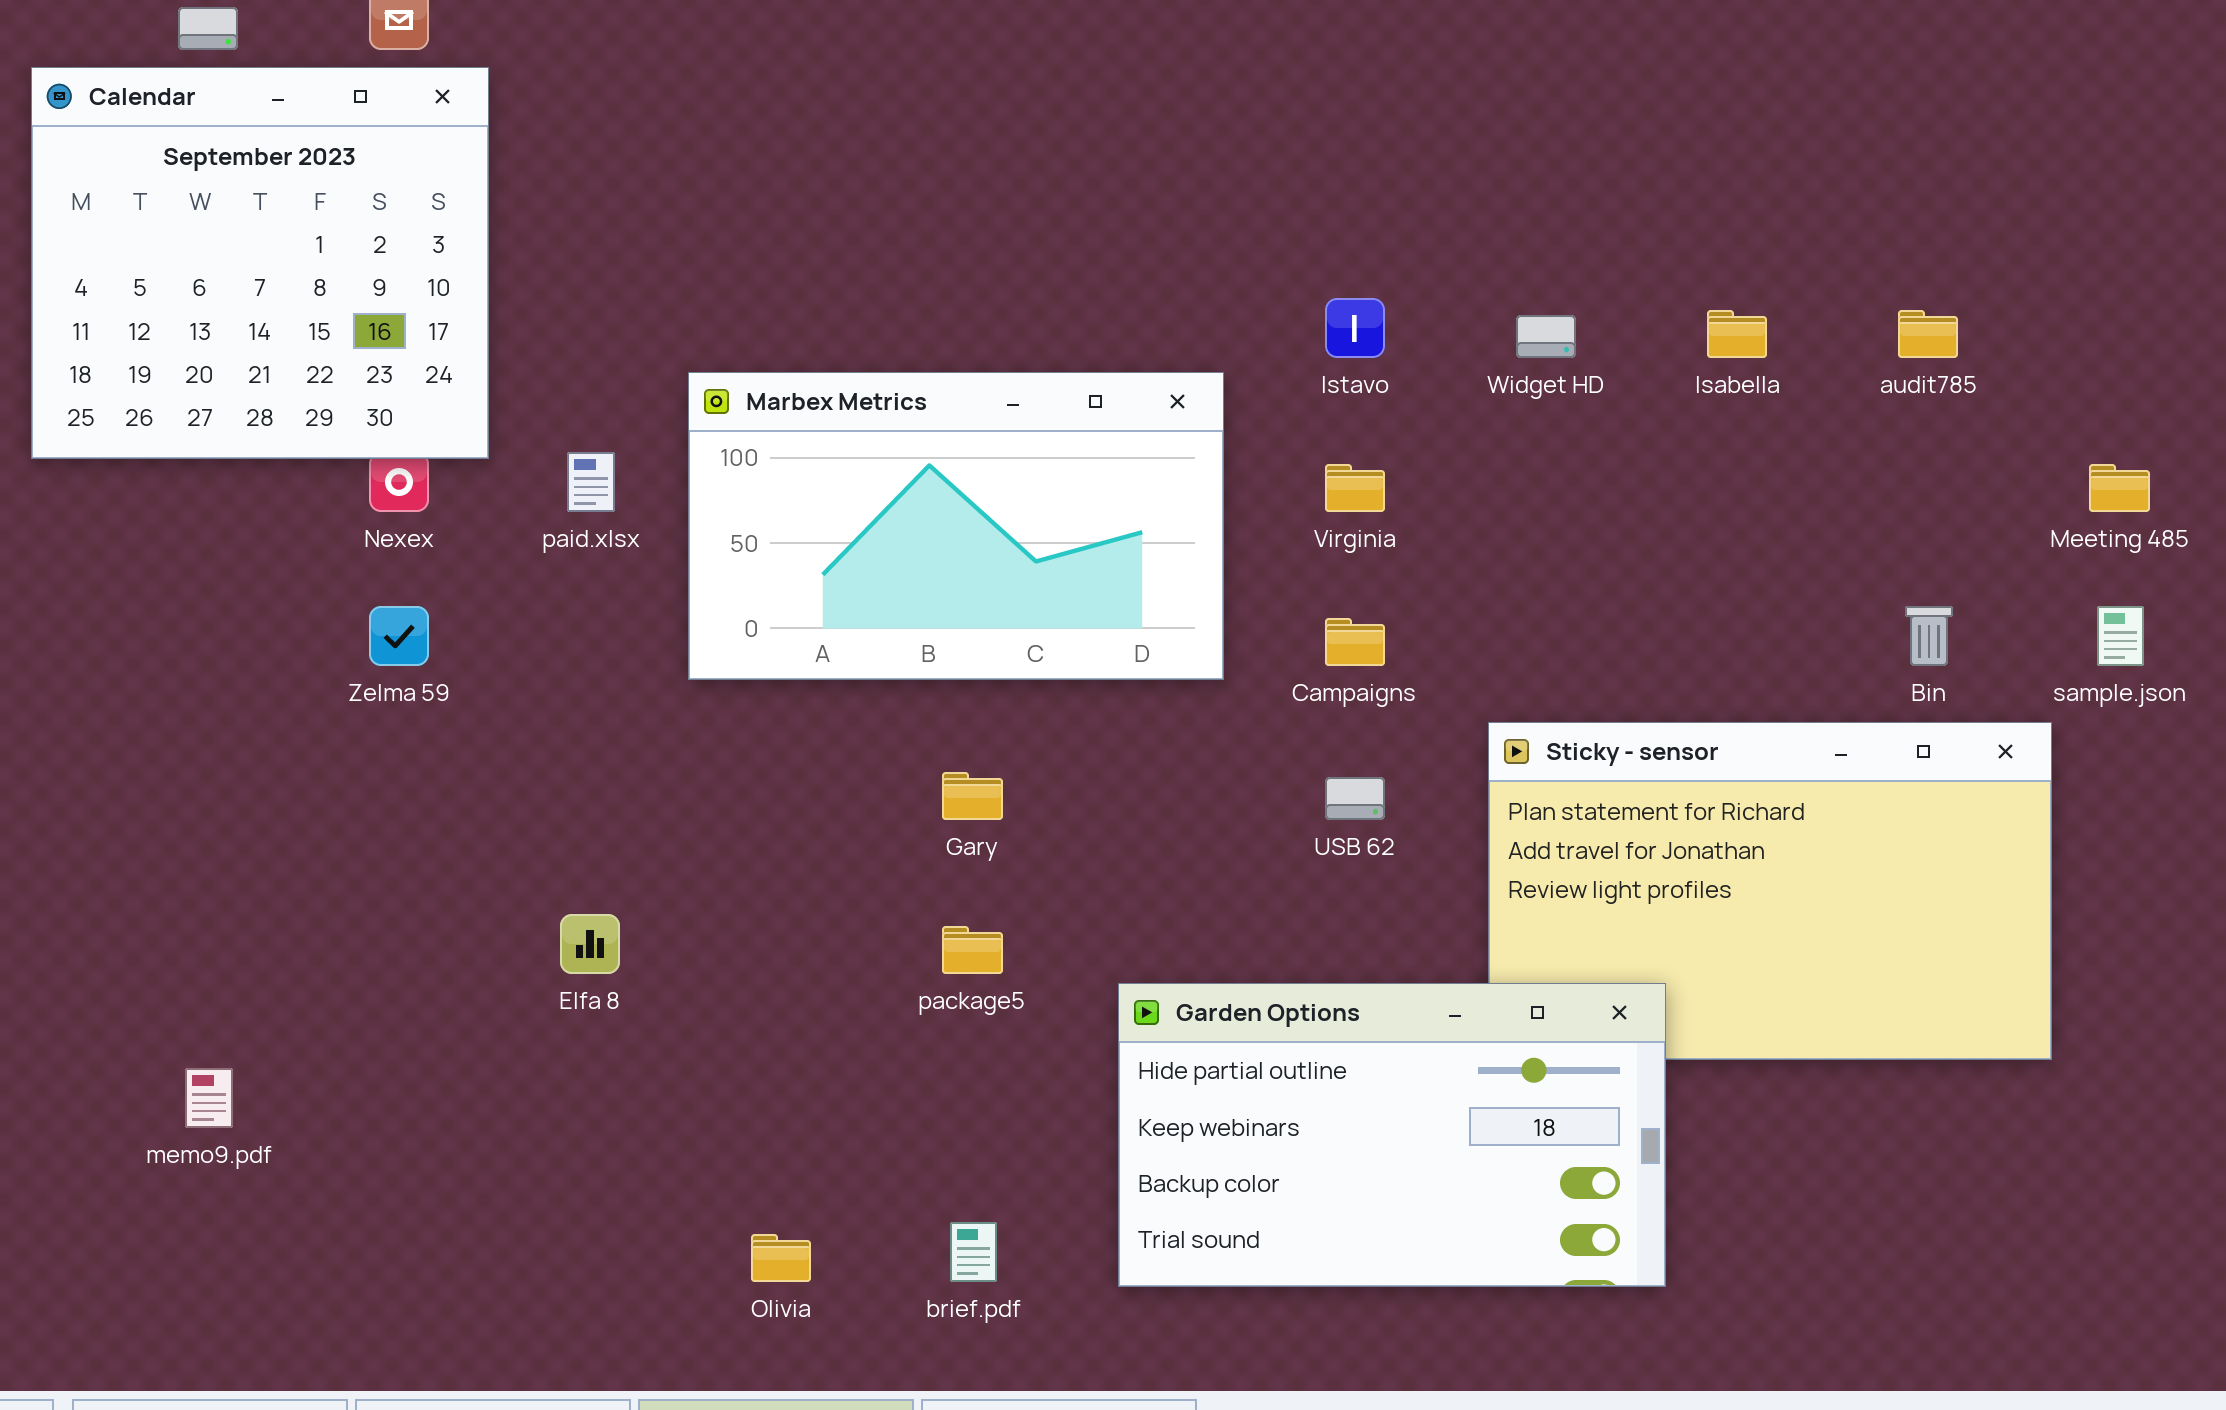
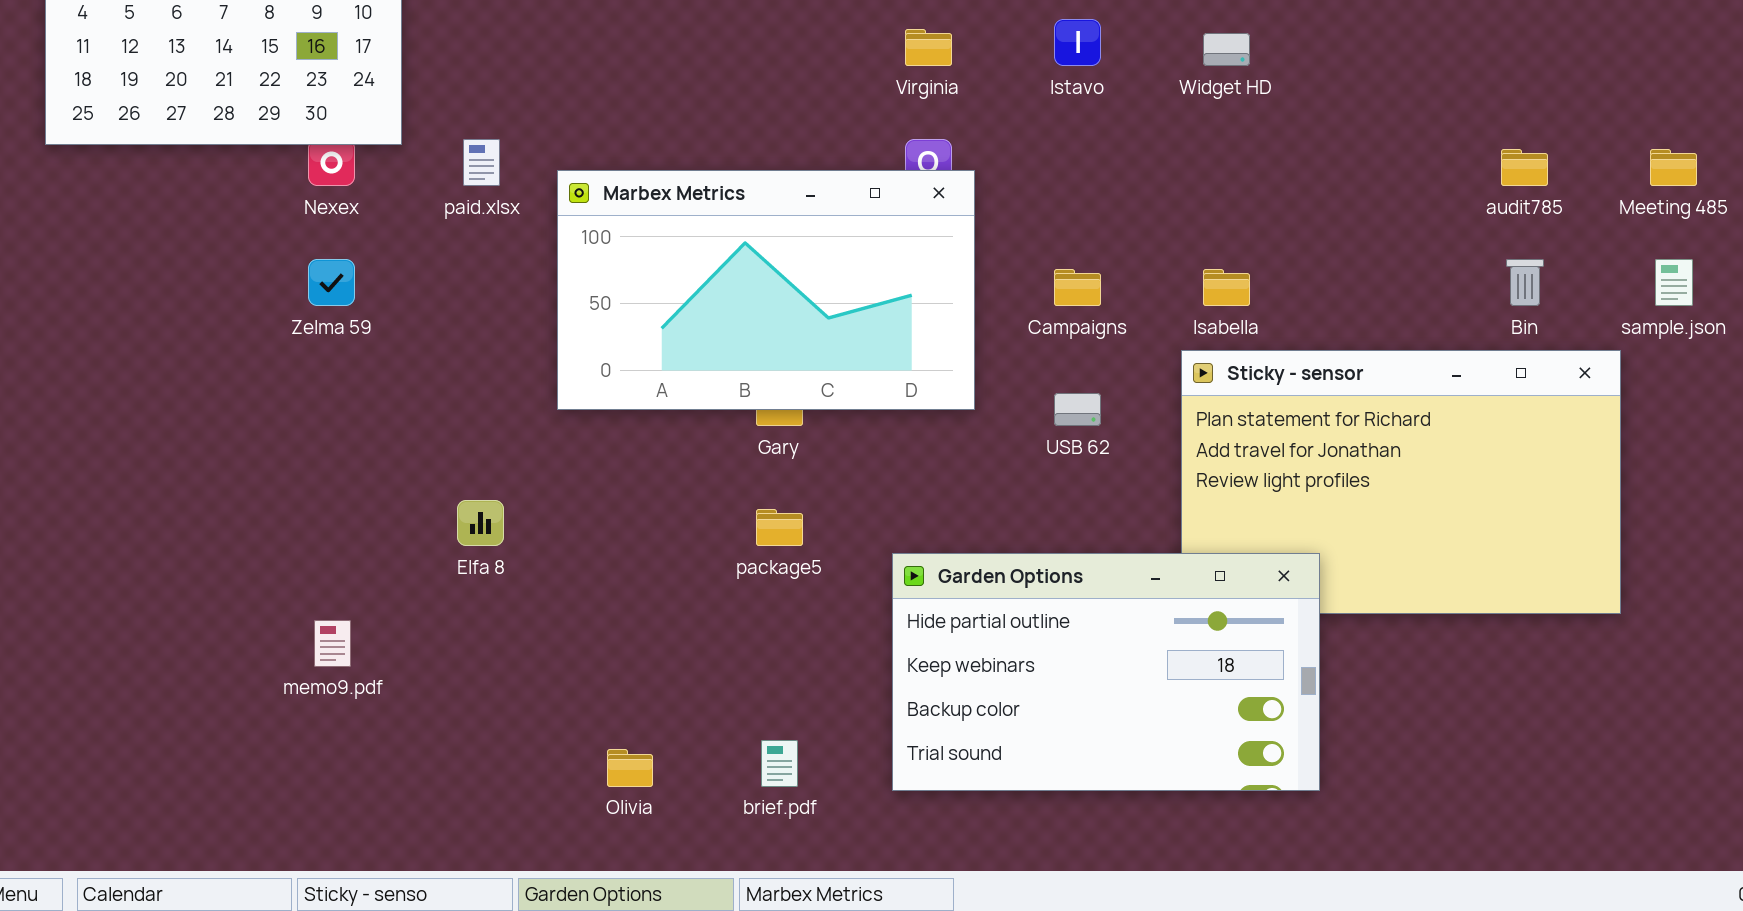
Isabella: [1707,310,1767,358] -> [1203,269,1250,306], moved
audit785: [1898,310,1958,358] -> [1501,149,1548,186], moved
Marbex Metrics: [688,372,1224,680] -> [557,170,975,410], moved
Virginia: [1325,464,1385,512] -> [905,29,952,66], moved
memo9.pdf: [185,1068,233,1128] -> [314,620,351,667], moved

